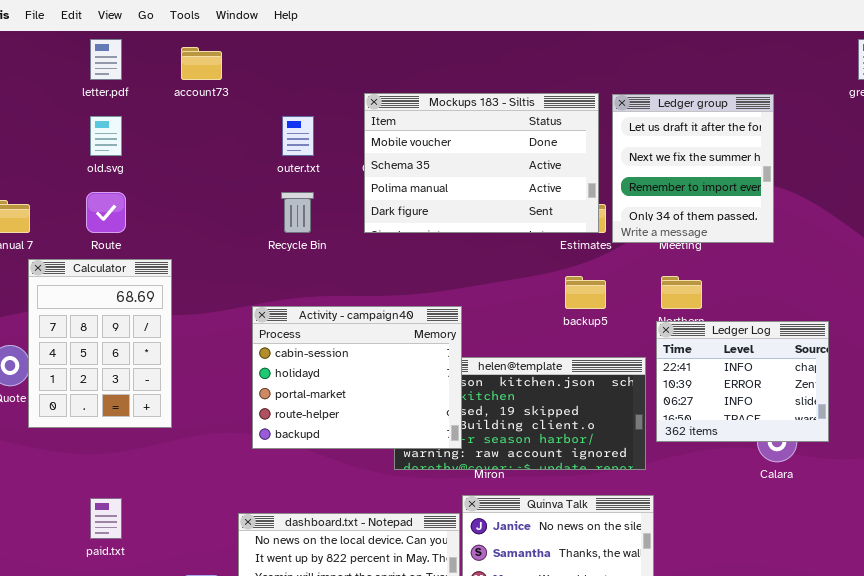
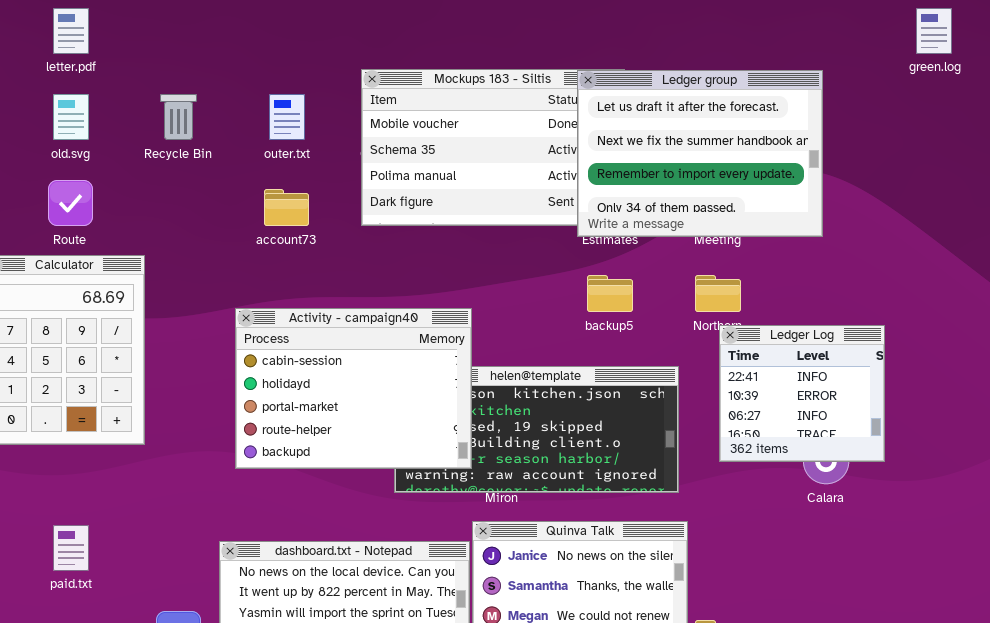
account73: [181,47,222,80] -> [264,189,309,226], moved
Ledger group: [612,94,774,243] -> [577,70,823,237], resized
Recycle Bin: [281,192,314,233] -> [160,94,197,140], moved
Ledger Log: [656,321,829,442] -> [719,325,885,462], resized

